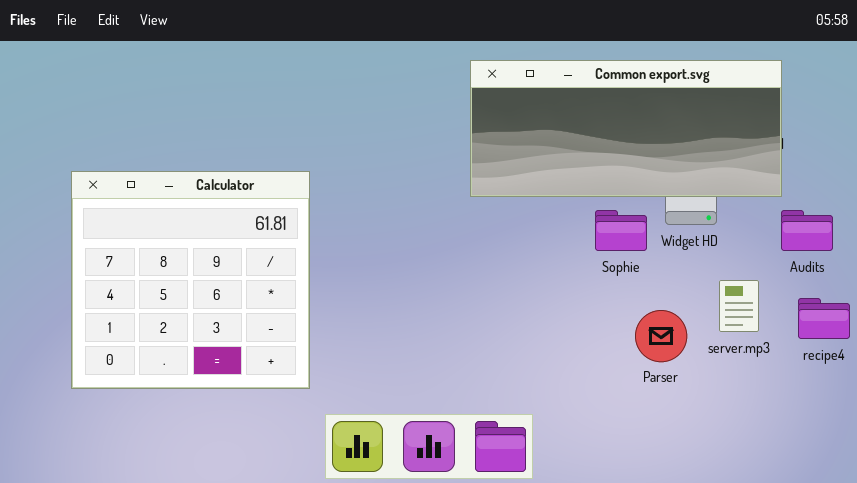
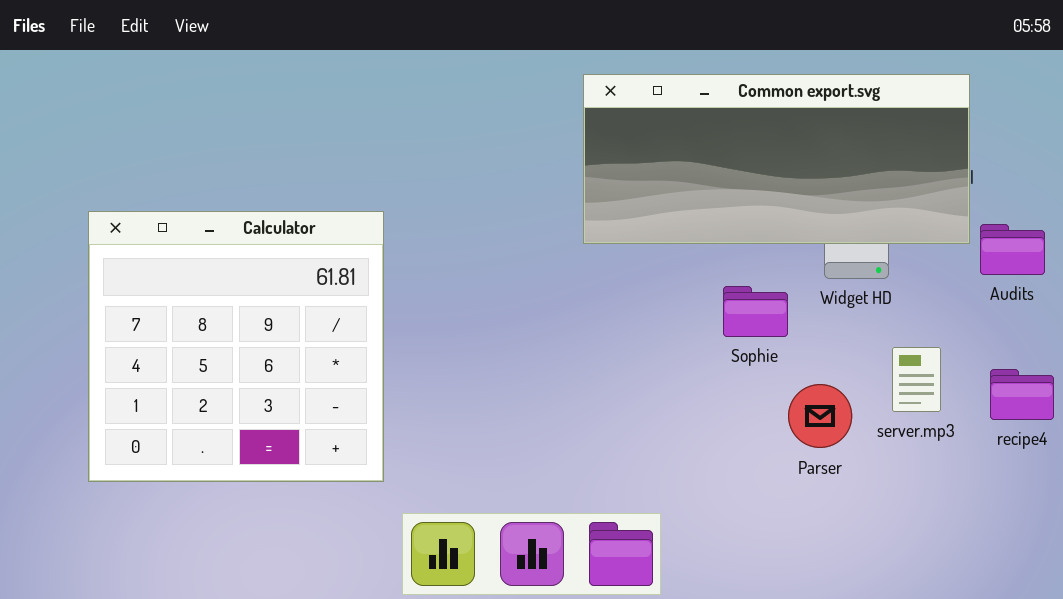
Sophie: [595,210,647,251] -> [723,286,788,337], moved
Audits: [781,210,833,251] -> [980,224,1045,275], moved

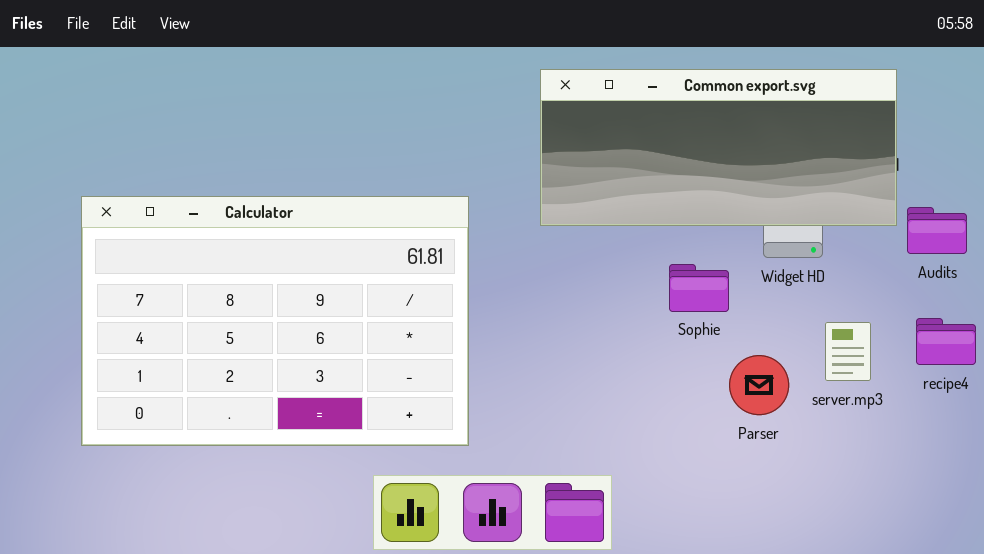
Calculator: [88,211,384,482] -> [81,196,469,446], resized
recipe4: [990,369,1054,420] -> [916,318,976,365], moved

